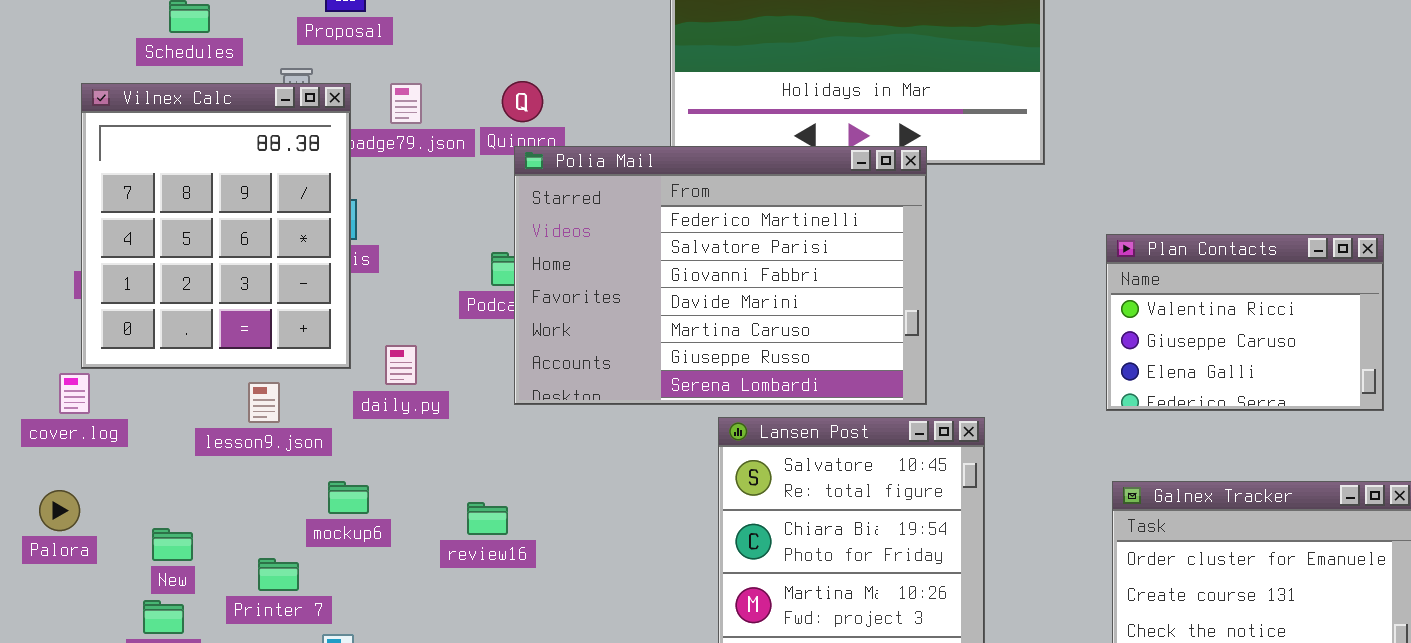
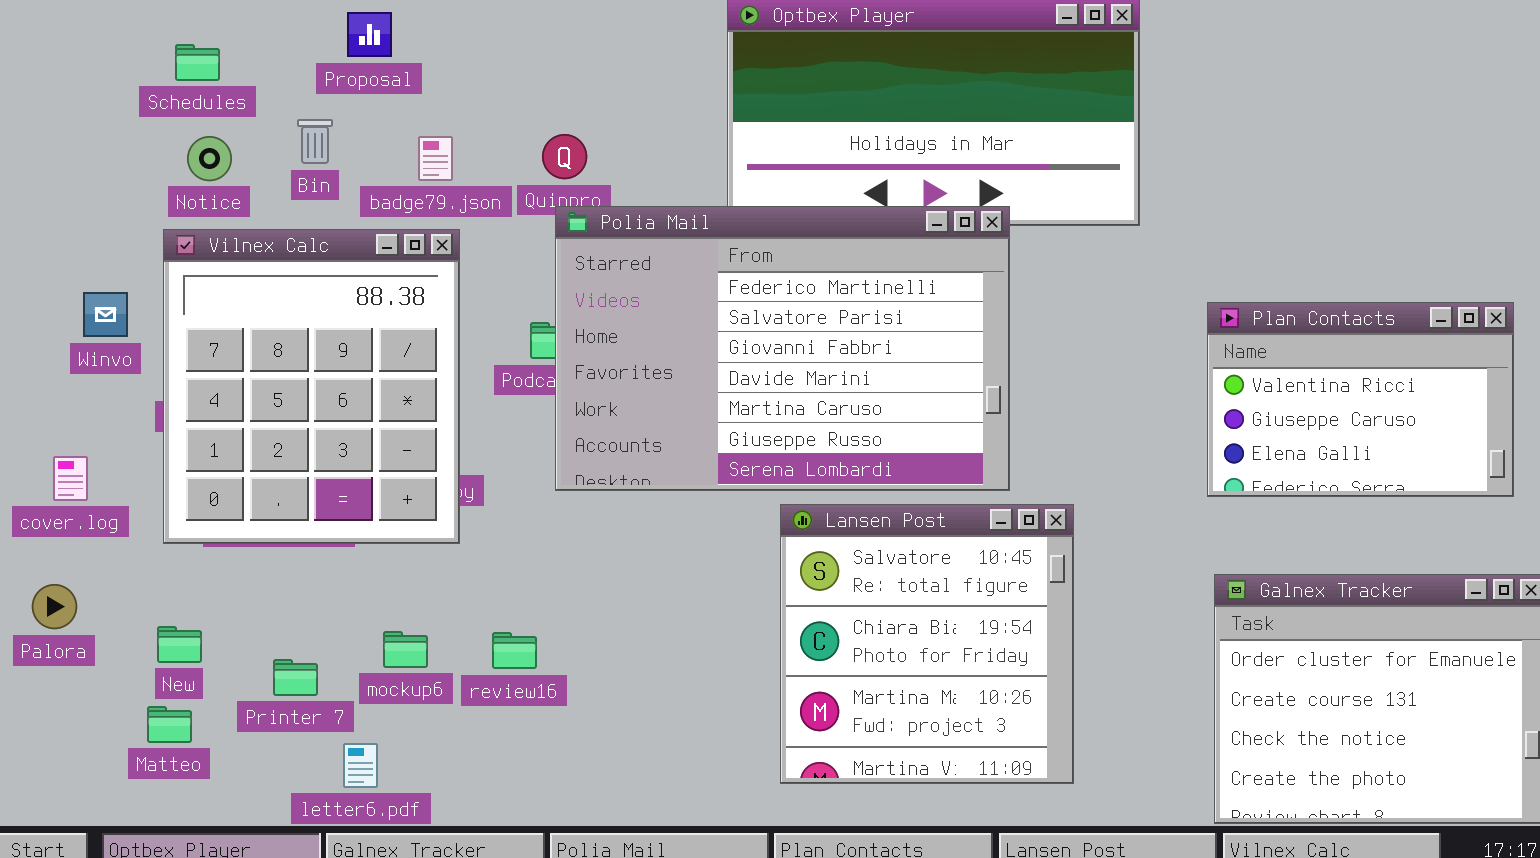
Vilnex Calc: [81,83,351,369] -> [163,229,460,544], moved
mockup6: [328,481,369,514] -> [383,631,428,668], moved
review16: [467,502,508,535] -> [492,632,537,669], moved

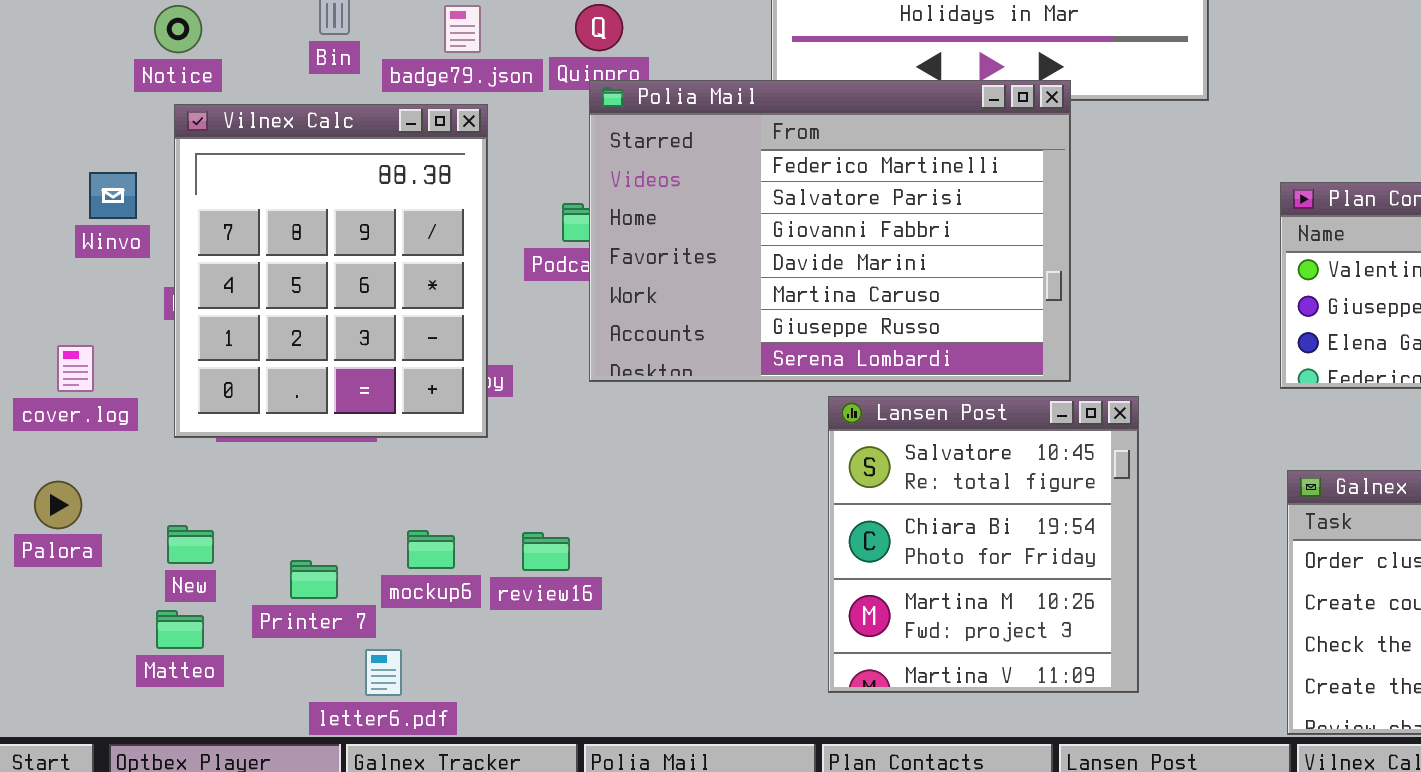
Notice: [187,136,232,181] -> [154,5,202,53], moved

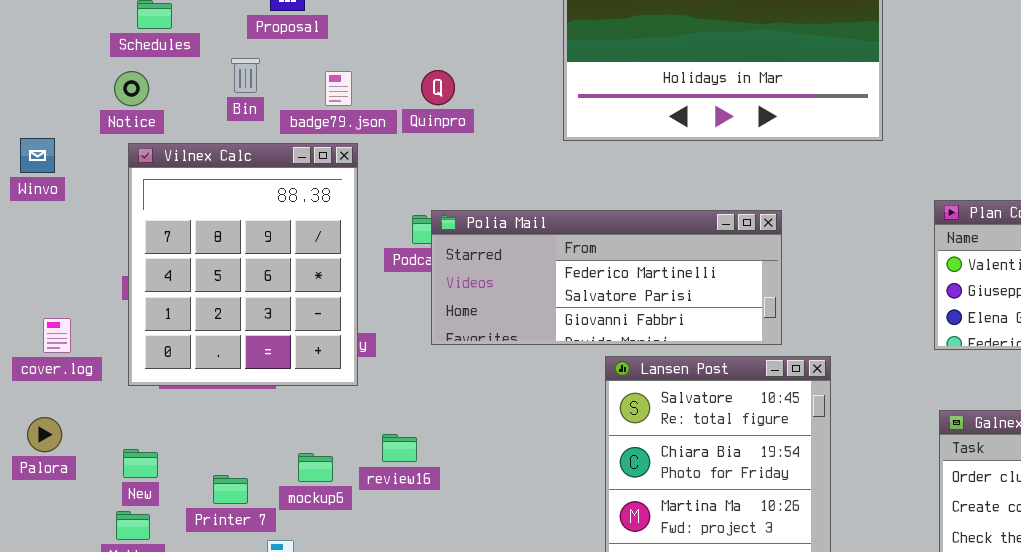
Polia Mail: [589,80,1071,382] -> [431,210,782,345], resized
Winvo: [89,172,137,219] -> [20,138,55,173], moved
review16: [522,532,570,571] -> [382,434,417,462], moved

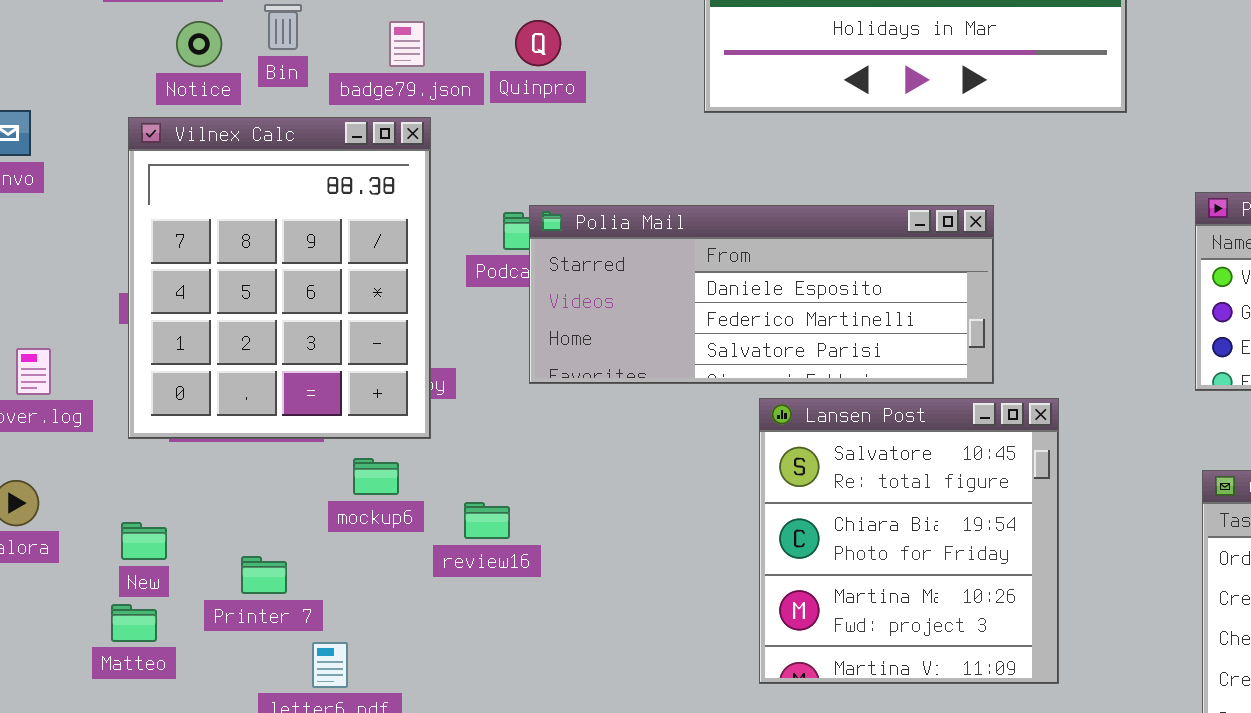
Notice: [114,71,149,106] -> [176,21,222,67], moved
Polia Mail: [431,210,782,345] -> [529,205,994,384], scrolled up 1 row
mockup6: [298,453,333,482] -> [353,458,399,495], moved

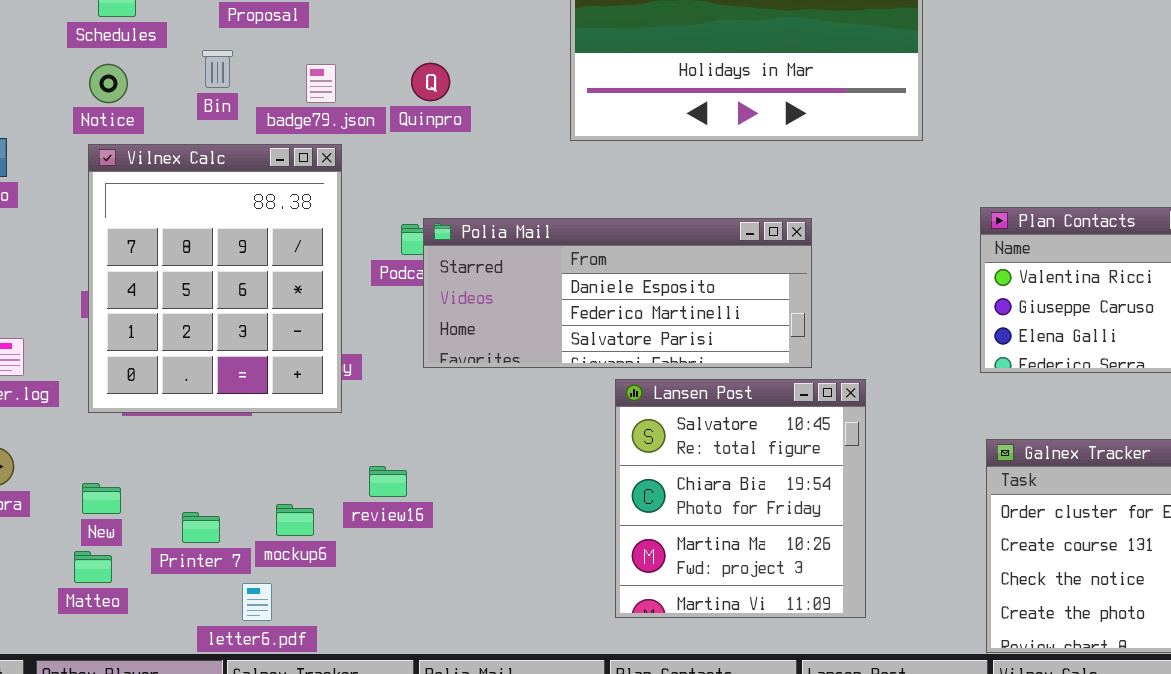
Notice: [176,21,222,67] -> [89,64,128,103], moved
mockup6: [353,458,399,495] -> [276,504,314,536], moved

